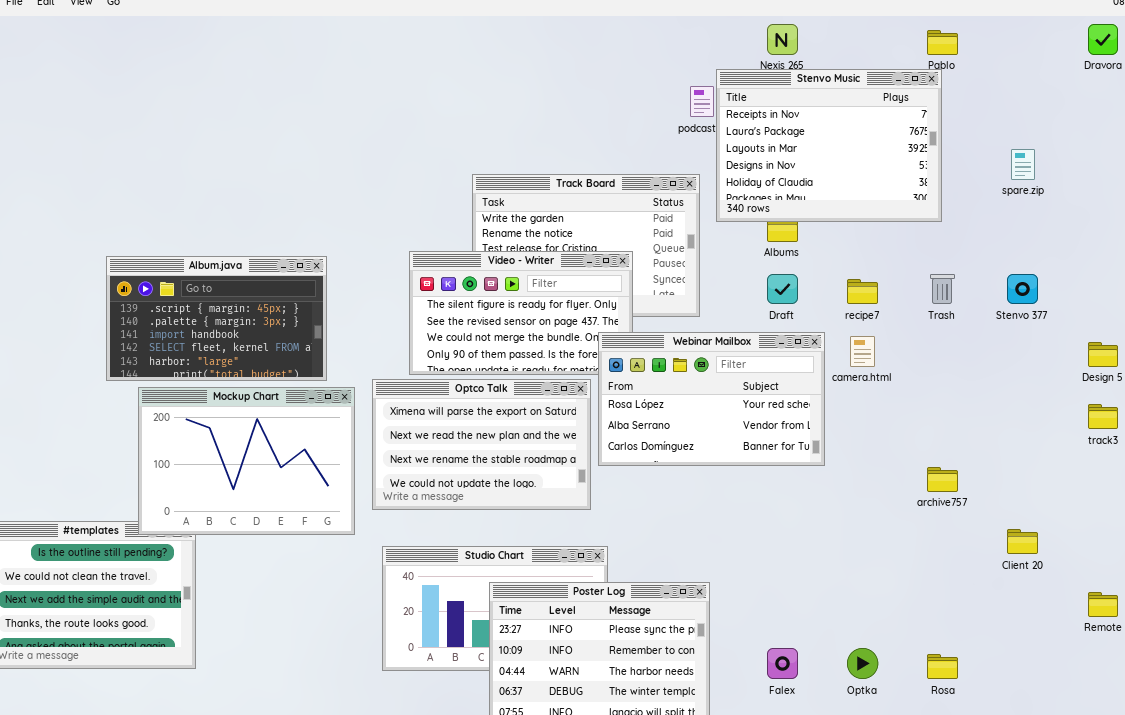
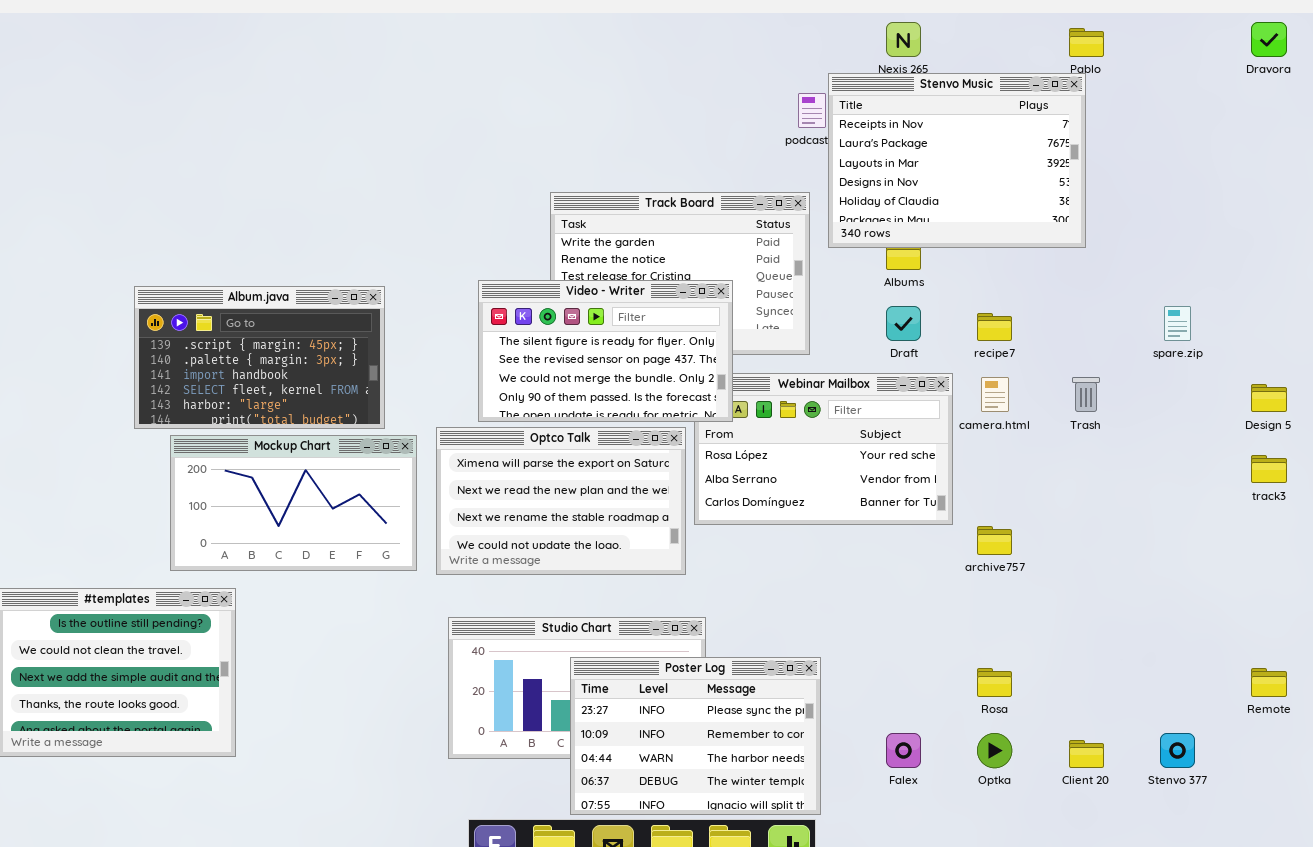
spare.zip: [1011,149,1035,180] -> [1164,306,1191,341], moved
Video - Writer: [409,251,633,375] -> [478,280,733,422], raised
Trash: [930,274,955,304] -> [1072,377,1100,412], moved
Stenvo 377: [1007,274,1038,304] -> [1160,733,1195,768], moved
Mockup Chart: [138,387,355,535] -> [170,435,417,571], resized
archive757: [927,467,958,492] -> [977,526,1012,555], moved
Client 20: [1007,529,1038,554] -> [1069,740,1104,768], moved
Rosa: [927,654,958,679] -> [977,668,1012,697], moved

